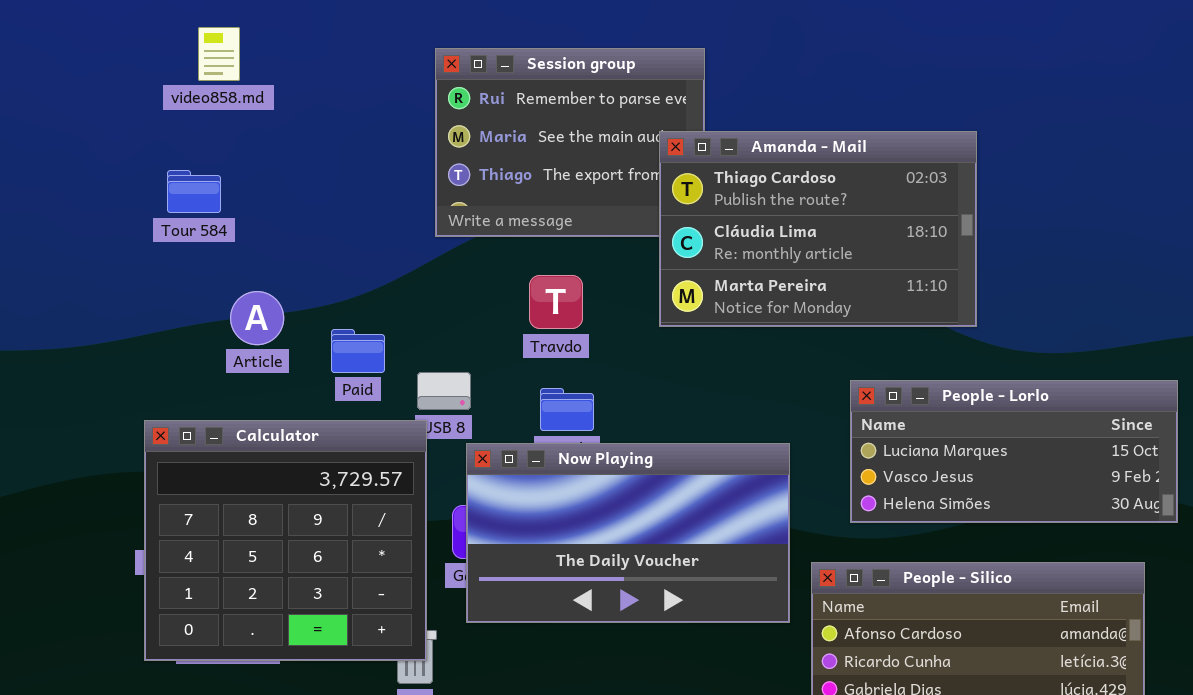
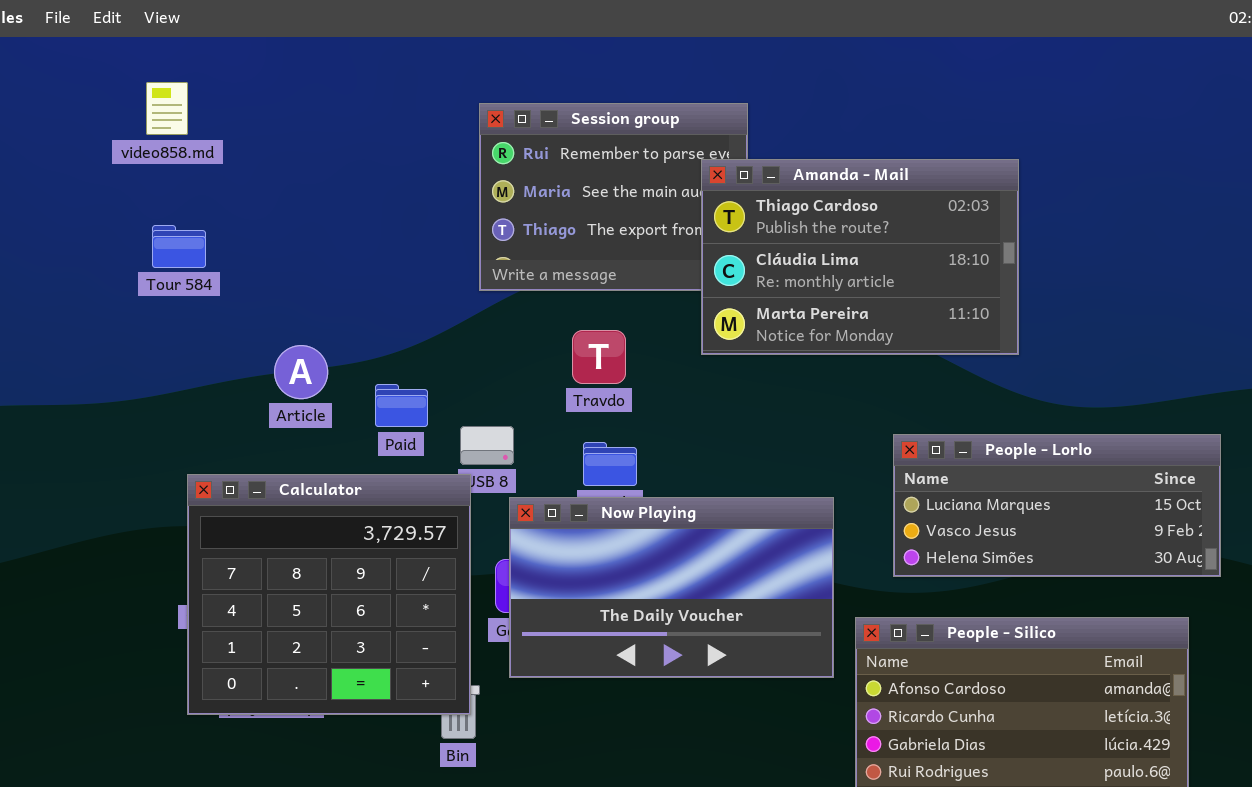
video858.md: [198,27,240,81] -> [146,82,188,135], moved
Amanda - Mail: [659,131,977,327] -> [701,159,1019,355], moved
Tour 584: [167,170,221,213] -> [152,225,206,268], moved

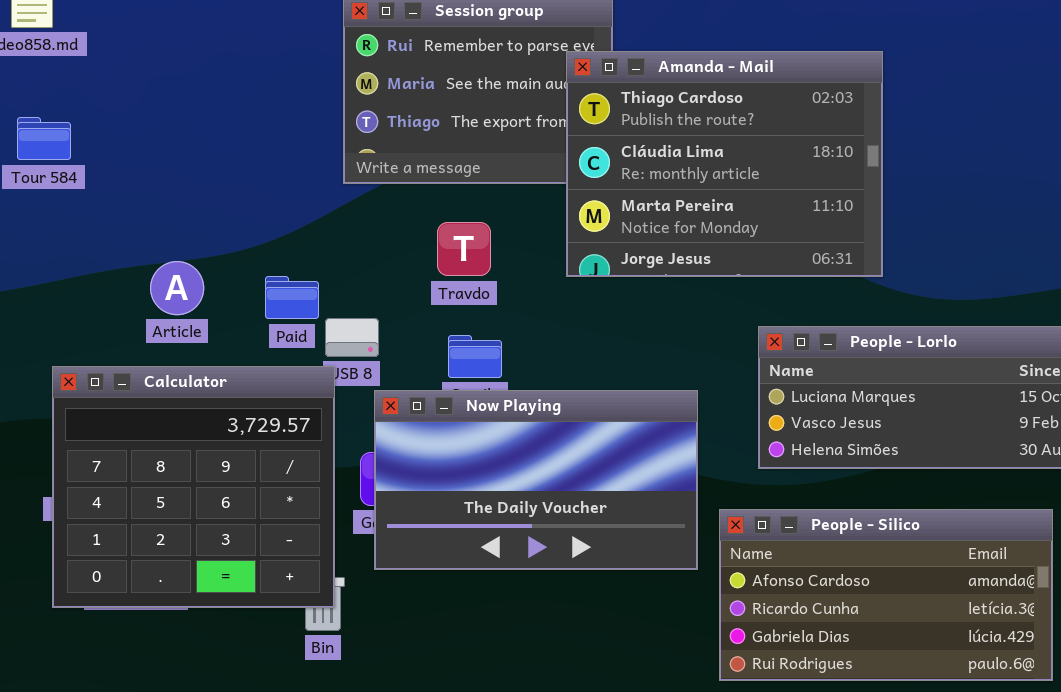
Amanda - Mail: [701,159,1019,355] -> [566,51,883,277], resized
Article: [274,345,328,399] -> [150,261,204,315], moved
Paid: [375,384,428,427] -> [265,276,319,319], moved

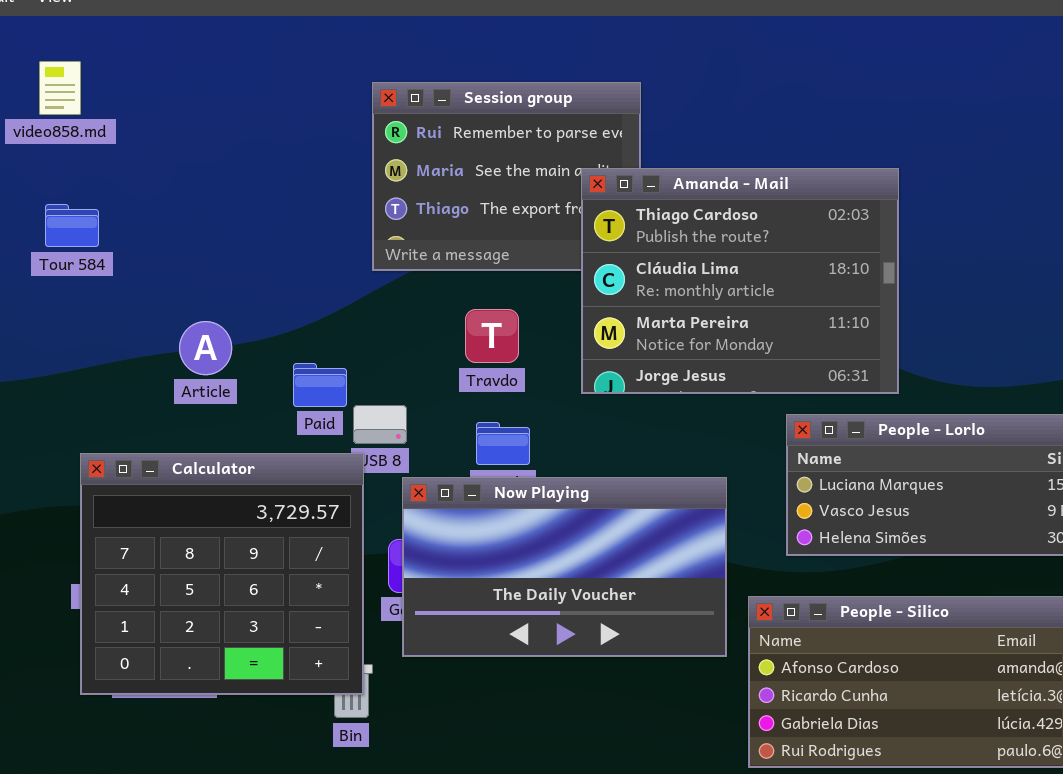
Amanda - Mail: [566,51,883,277] -> [581,168,899,394], moved
Article: [150,261,204,315] -> [179,321,232,375], moved

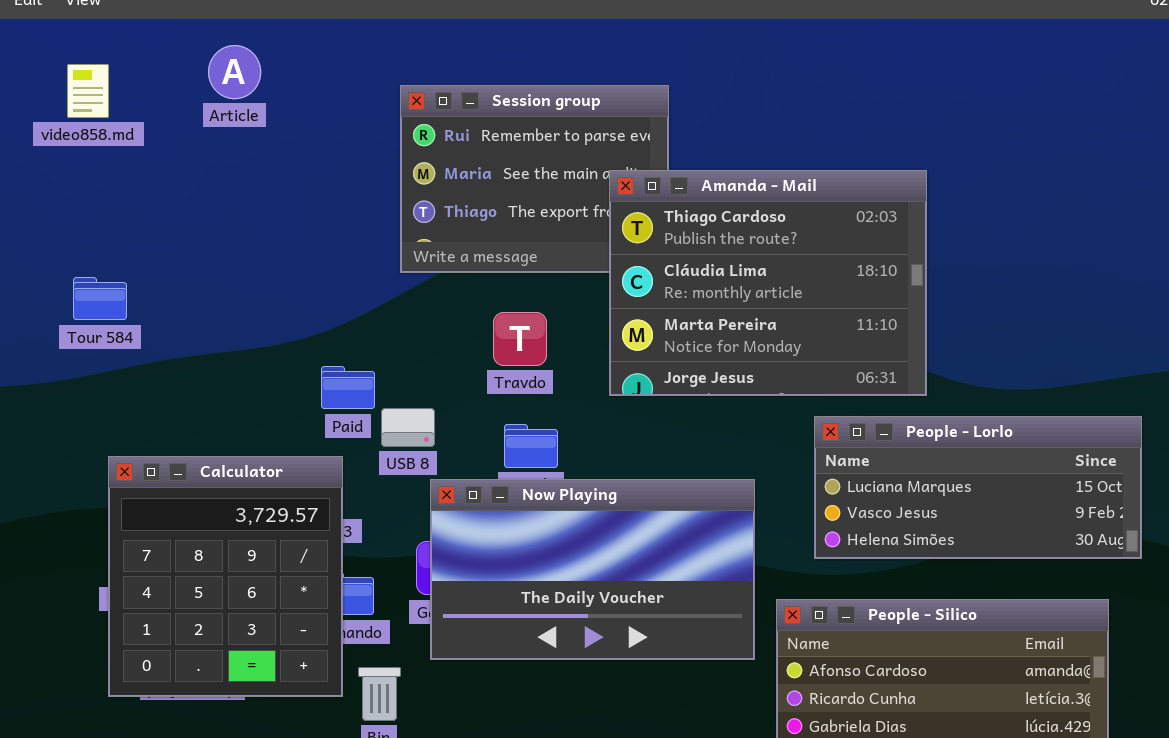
Tour 584: [45,204,99,247] -> [73,277,127,320], moved
Article: [179,321,232,375] -> [208,45,261,99], moved
Calculator: [80,453,364,695] -> [108,456,343,697], resized

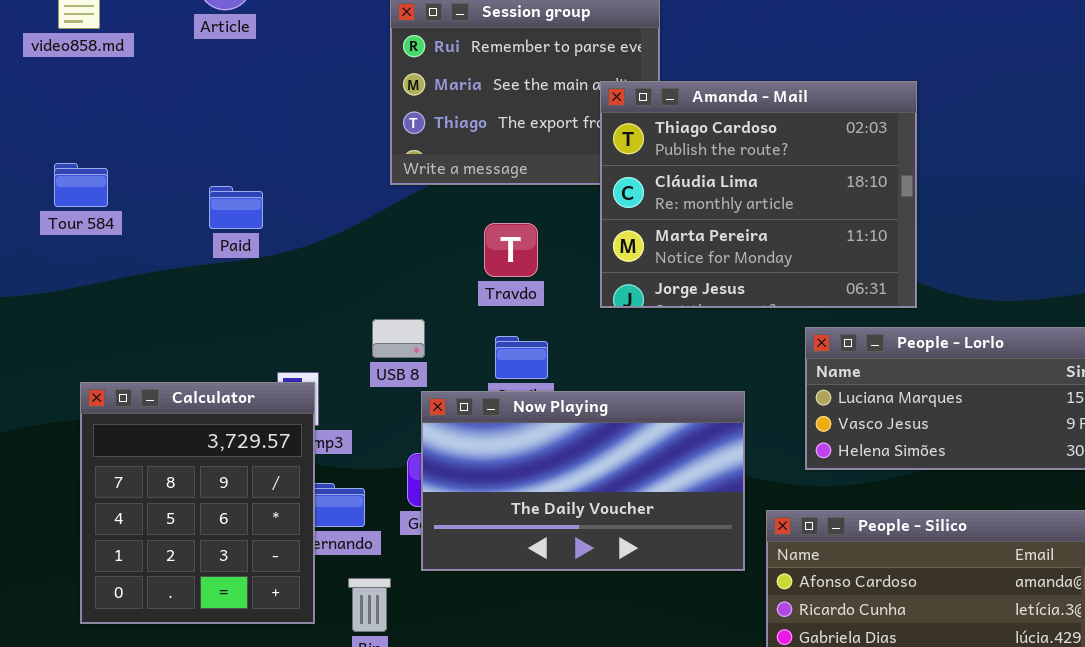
Tour 584: [73,277,127,320] -> [54,163,108,207], moved
Paid: [321,366,375,409] -> [209,186,263,229], moved
Calculator: [108,456,343,697] -> [80,382,315,624], moved

